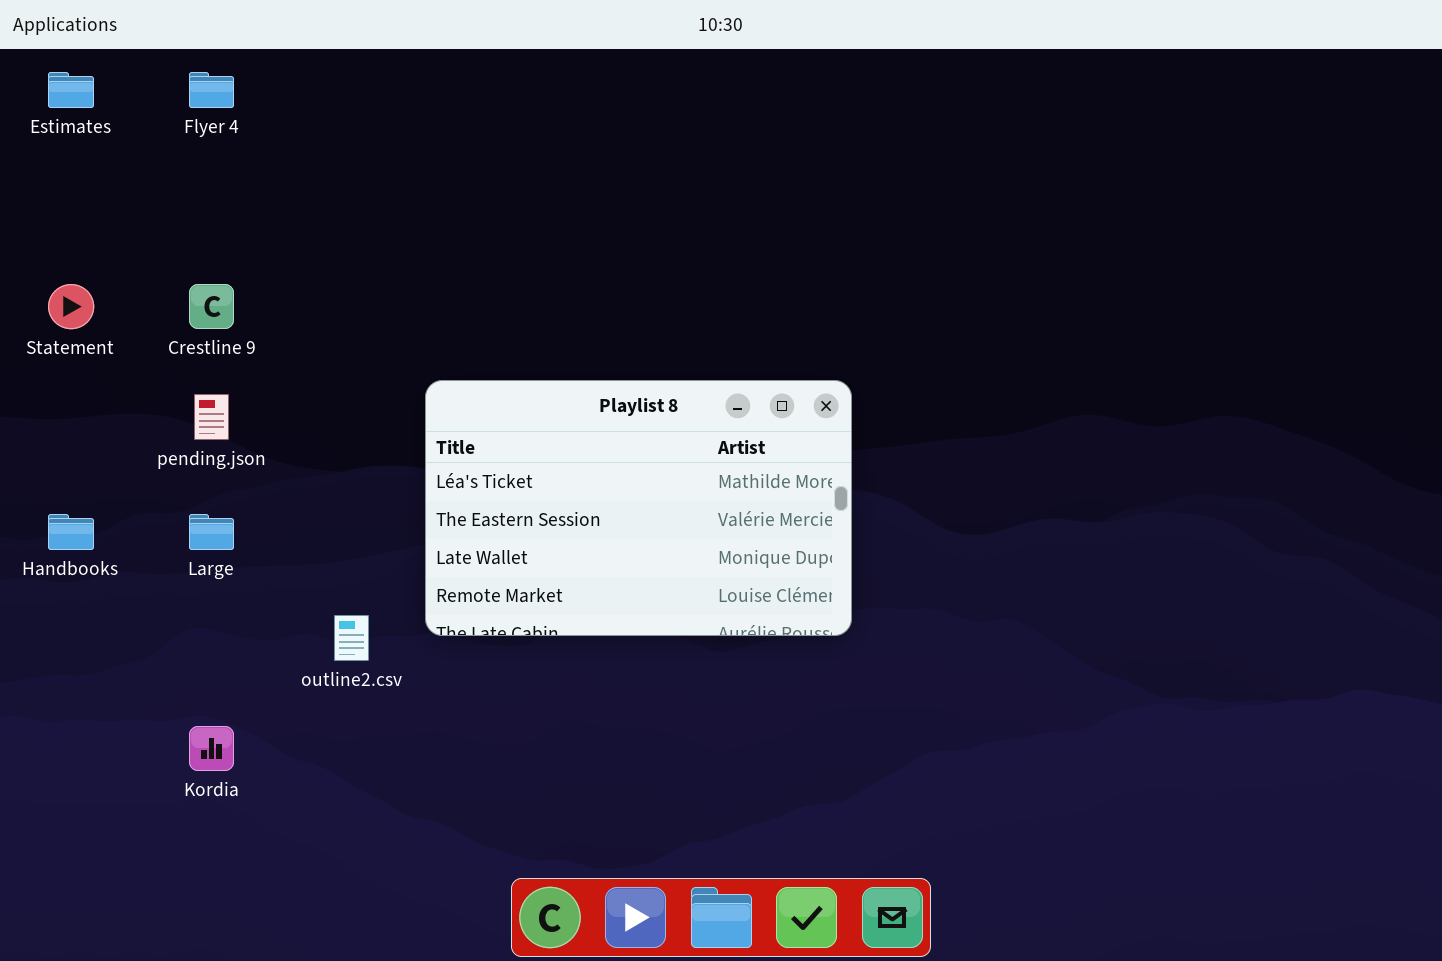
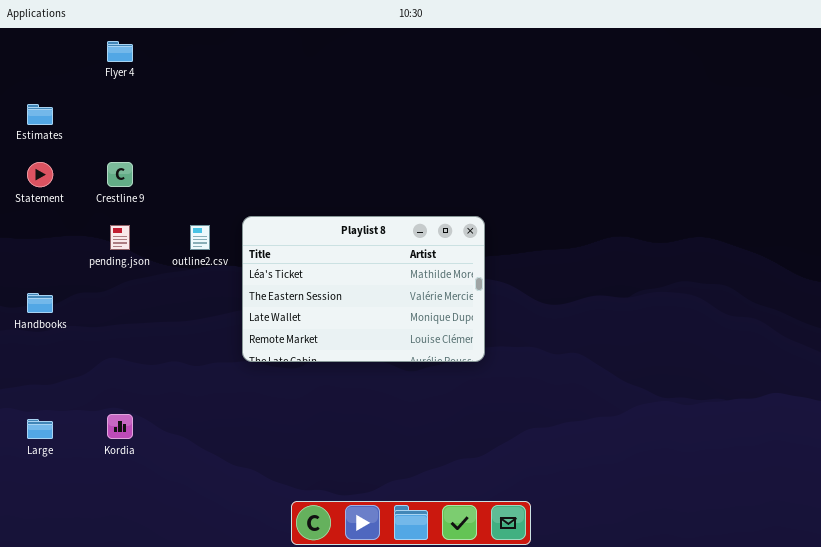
Estimates: [48,72,94,108] -> [27,104,53,125], moved
Large: [189,514,234,550] -> [27,419,53,439], moved
outline2.csv: [334,615,369,661] -> [190,225,210,250], moved

